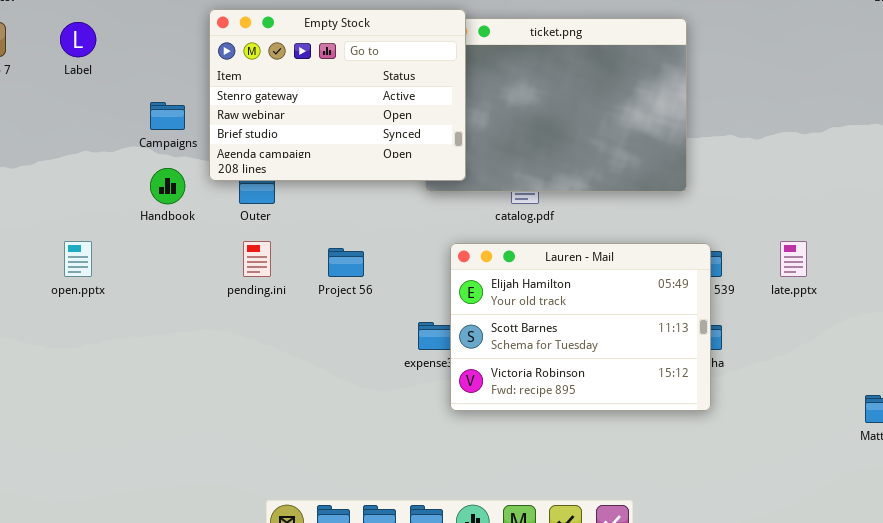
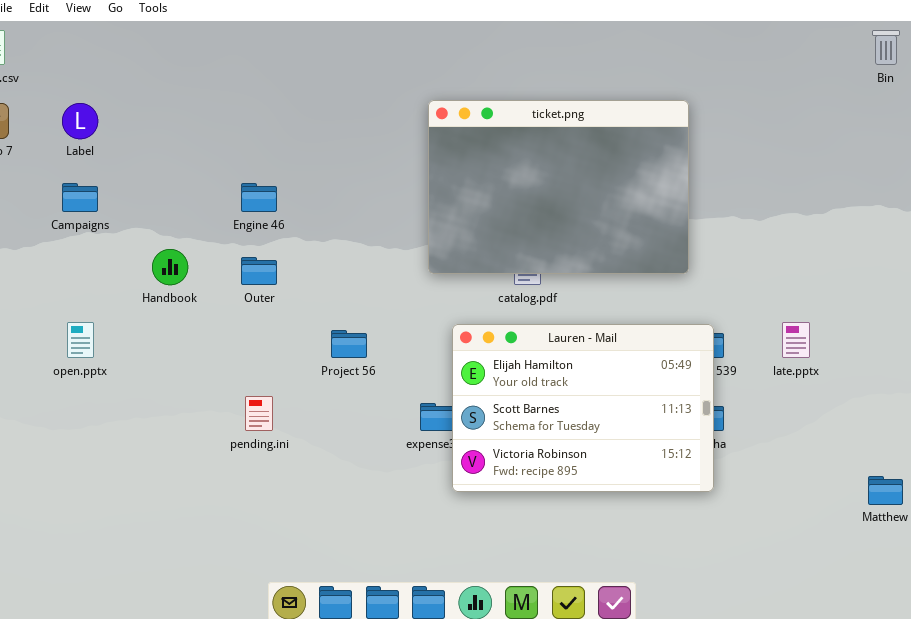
Empty Stock: [209,9,466,181] -> none, closed
Campaigns: [150,102,185,130] -> [62,183,98,212], moved
pending.ini: [243,241,271,277] -> [245,396,273,431], moved

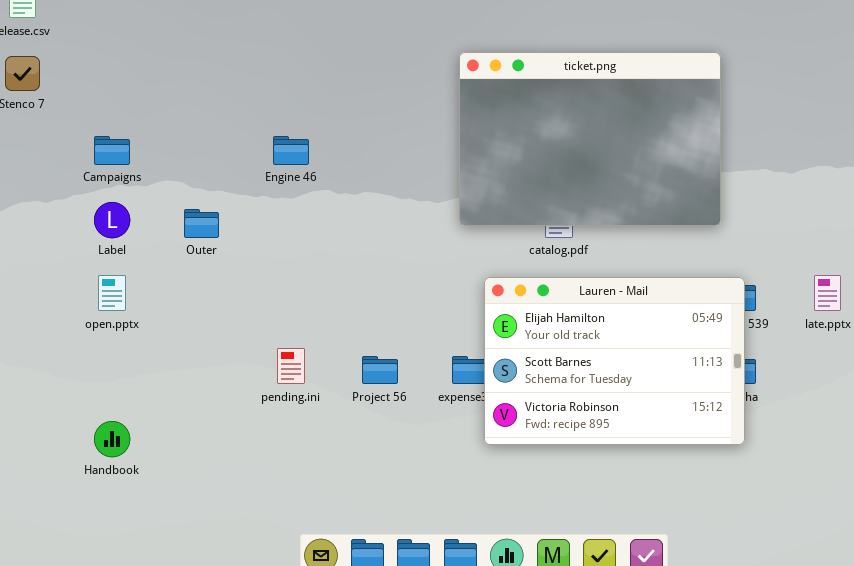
Label: [62,103,98,139] -> [94,202,130,238], moved
Handbook: [152,249,188,285] -> [94,421,130,457], moved
Outer: [241,257,277,285] -> [184,209,219,238], moved
Project 56: [331,330,367,358] -> [362,356,398,384], moved

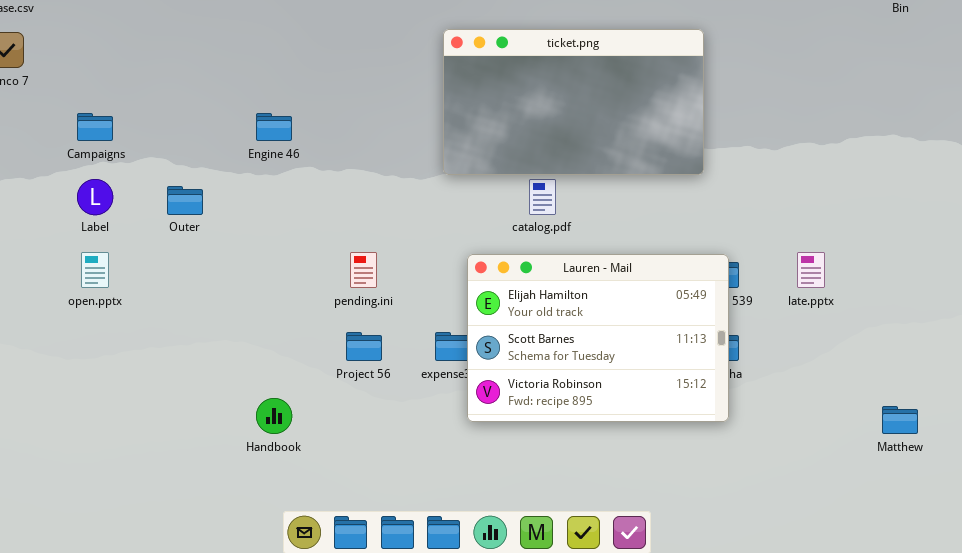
ticket.png: [459,52,721,226] -> [443,29,704,175], resized
pending.ini: [277,348,305,384] -> [350,252,377,288], moved
Handbook: [94,421,130,457] -> [256,398,292,434], moved

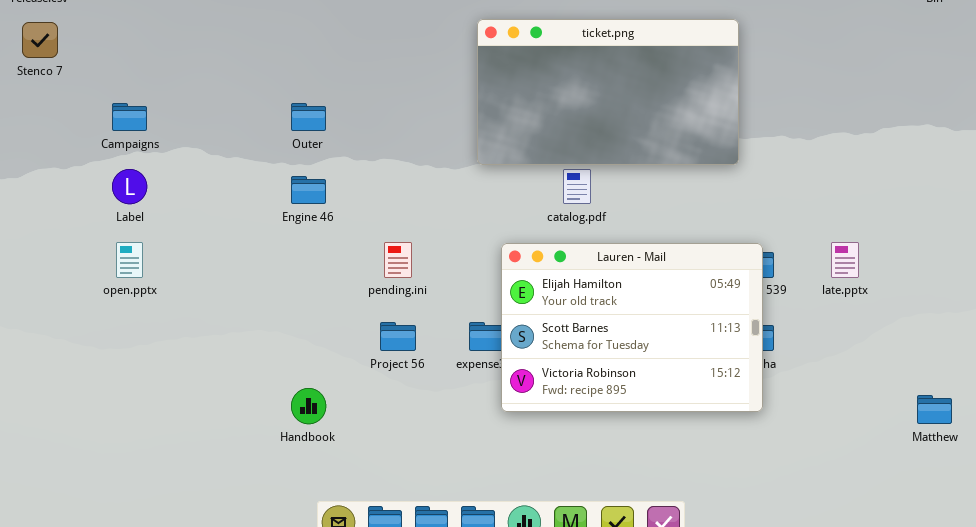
Engine 46: [256,113,292,141] -> [291,176,326,204], moved
Outer: [167,186,203,215] -> [291,103,326,131], moved

